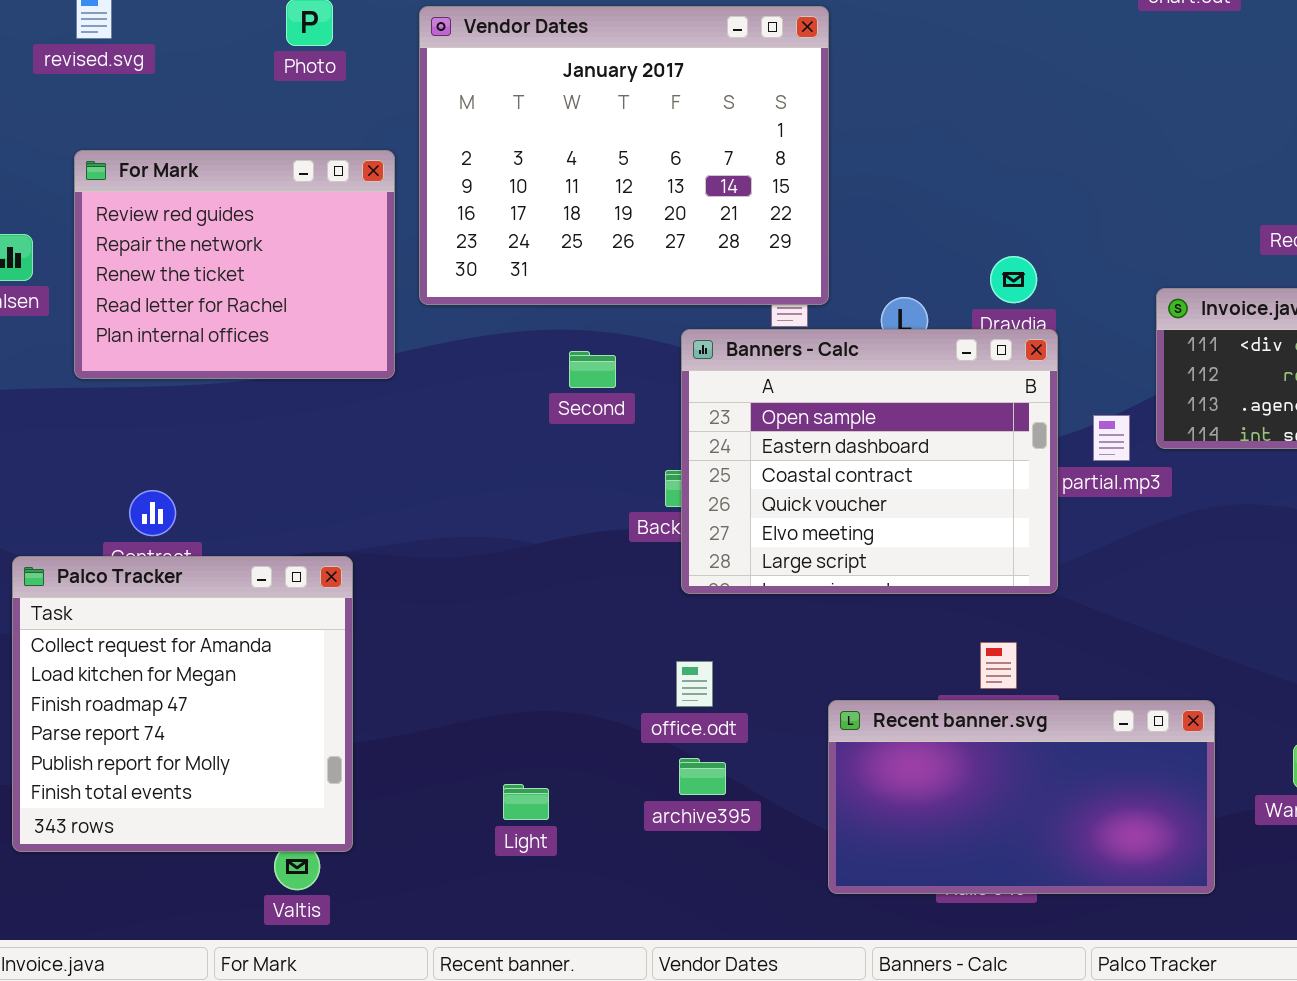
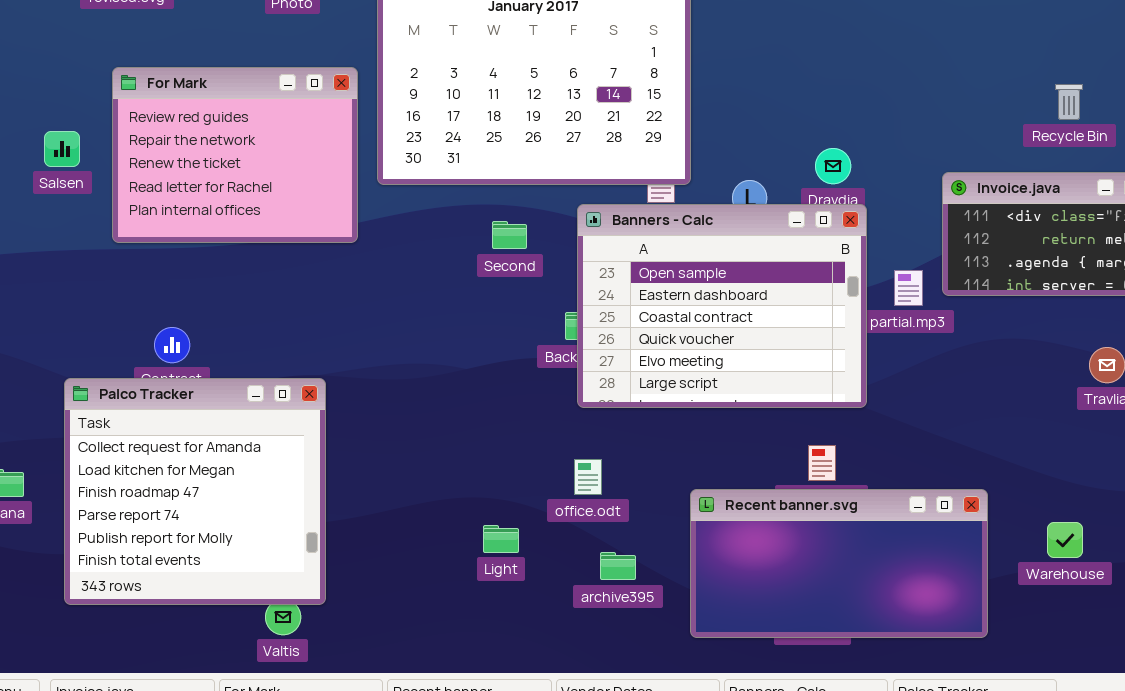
archive395: [679,758,726,795] -> [600,552,636,580], moved
Light: [503,784,549,820] -> [483,525,519,553], moved

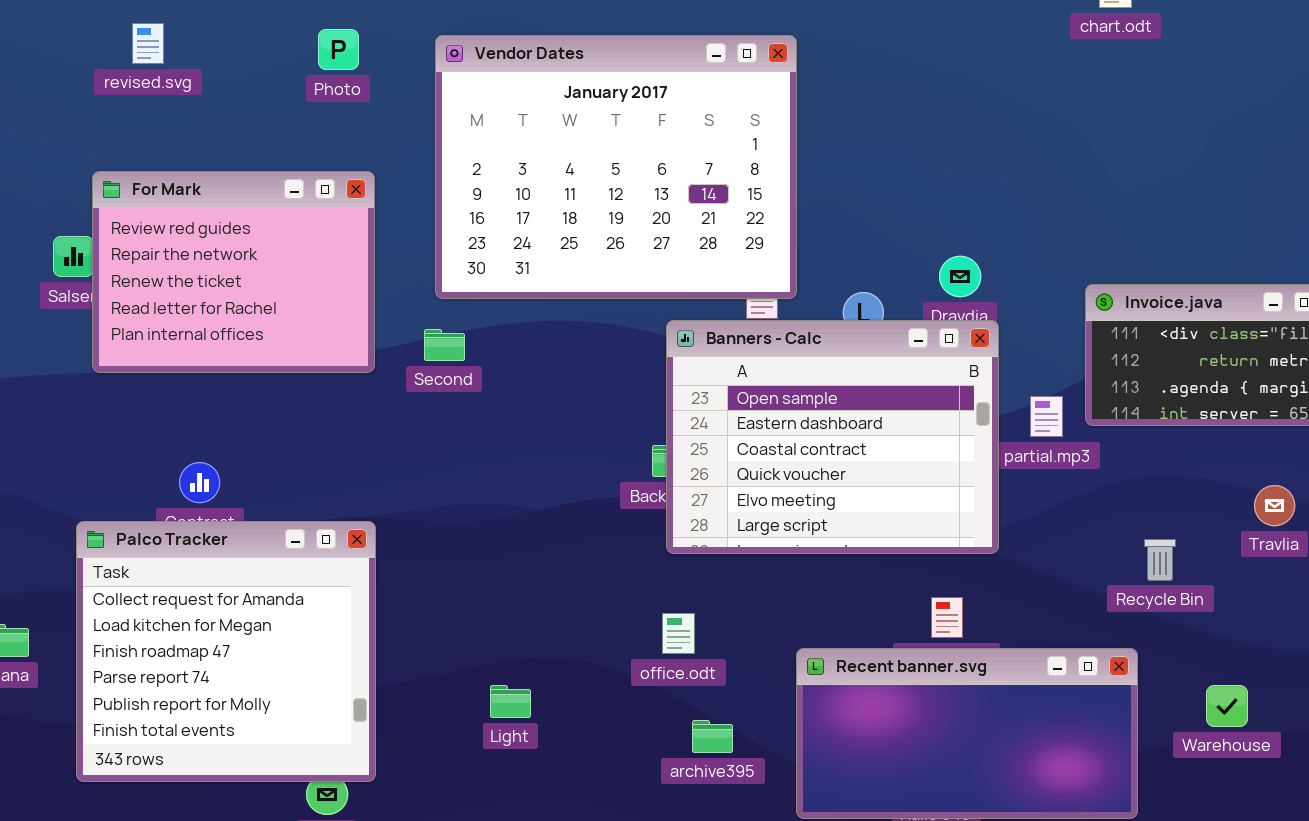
For Mark: [112,67,358,243] -> [92,171,375,373], moved
Recycle Bin: [1055,84,1083,120] -> [1144,539,1176,581], moved
Second: [492,221,527,249] -> [424,329,465,361], moved
Light: [483,525,519,553] -> [490,685,531,718], moved

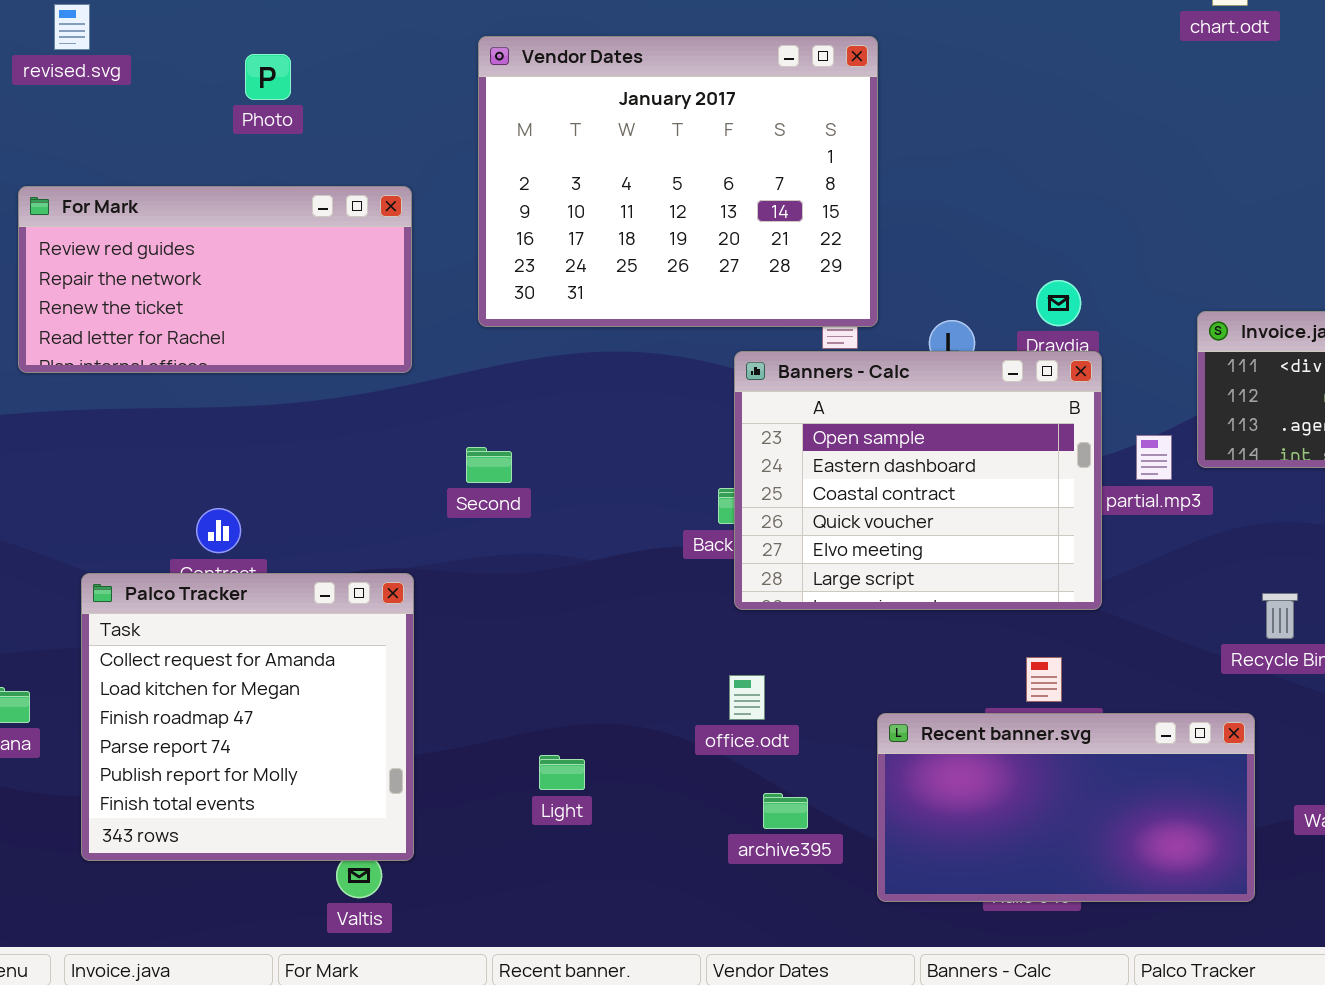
revised.svg: [132,23,164,64] -> [54,4,90,50], moved
Photo: [318,29,359,70] -> [245,54,291,100], moved
For Mark: [92,171,375,373] -> [18,186,412,373], resized
Second: [424,329,465,361] -> [466,447,512,483], moved

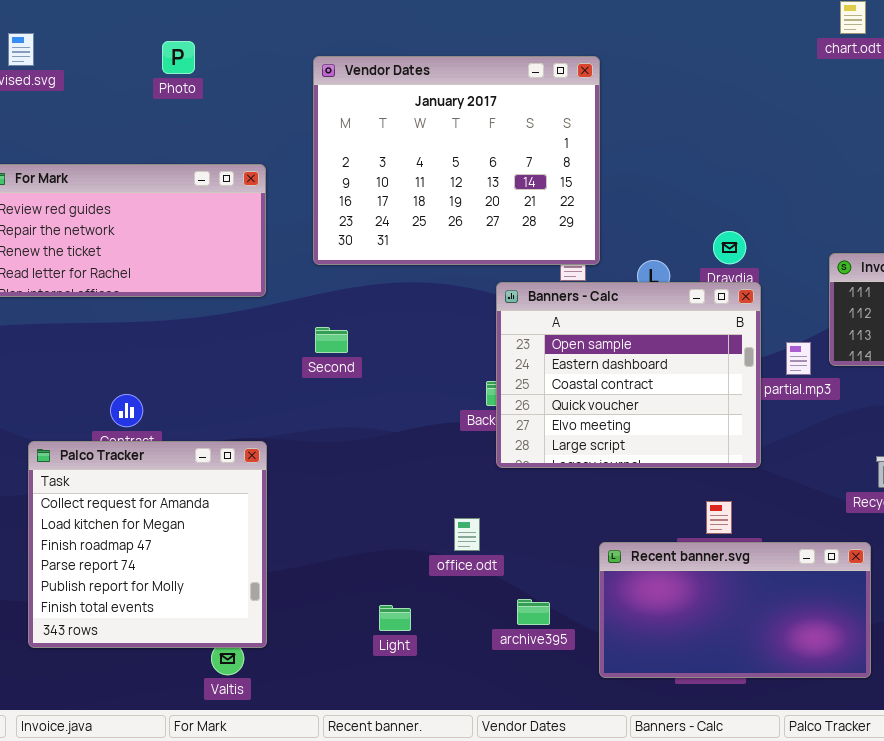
Photo: [245,54,291,100] -> [162,41,195,74], moved
Second: [466,447,512,483] -> [315,327,348,353], moved
office.odt: [729,675,765,720] -> [454,518,480,551], moved
Light: [539,755,585,790] -> [379,605,411,631], moved

